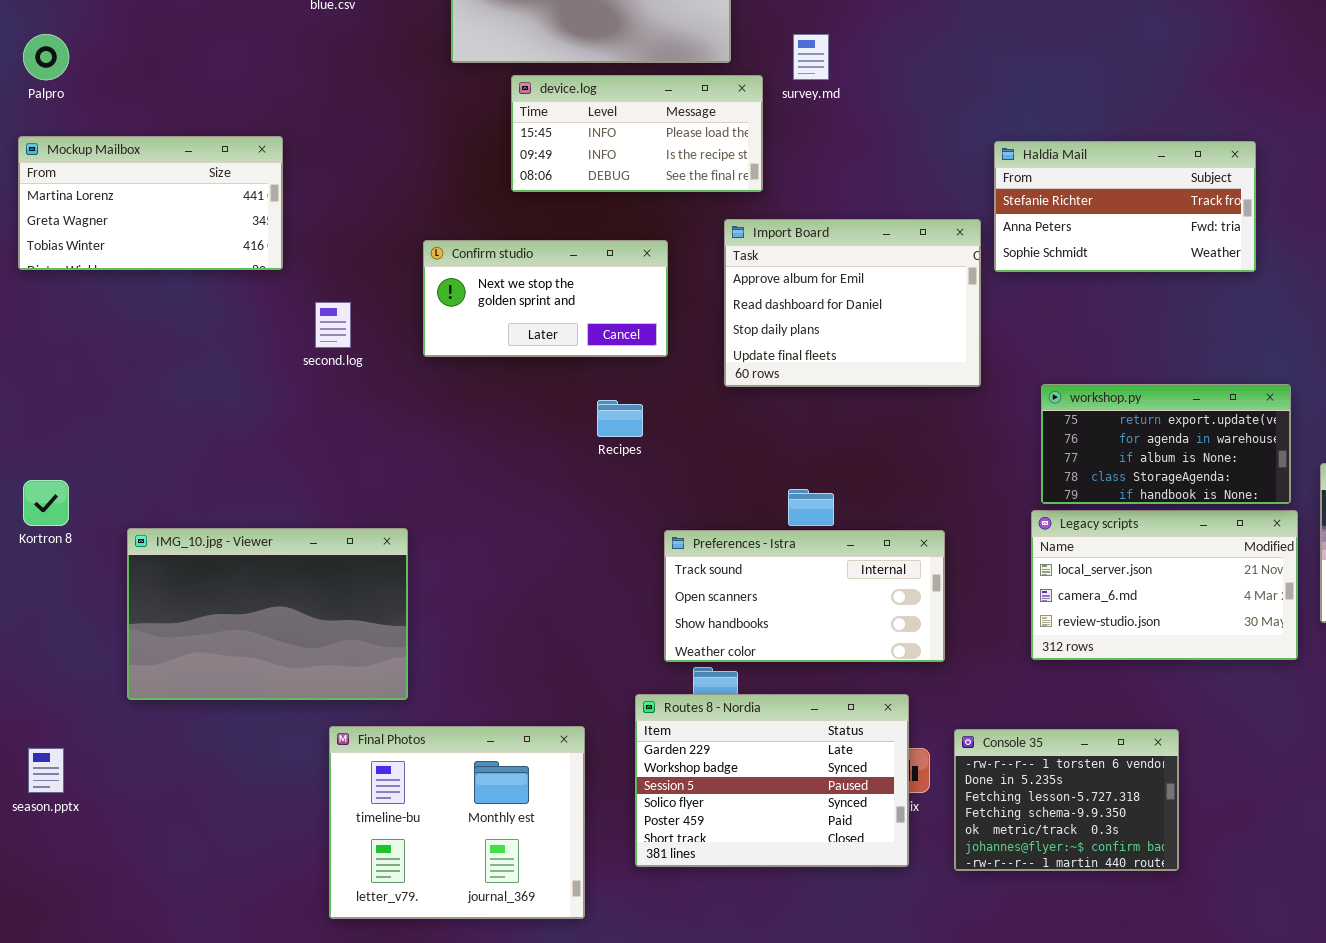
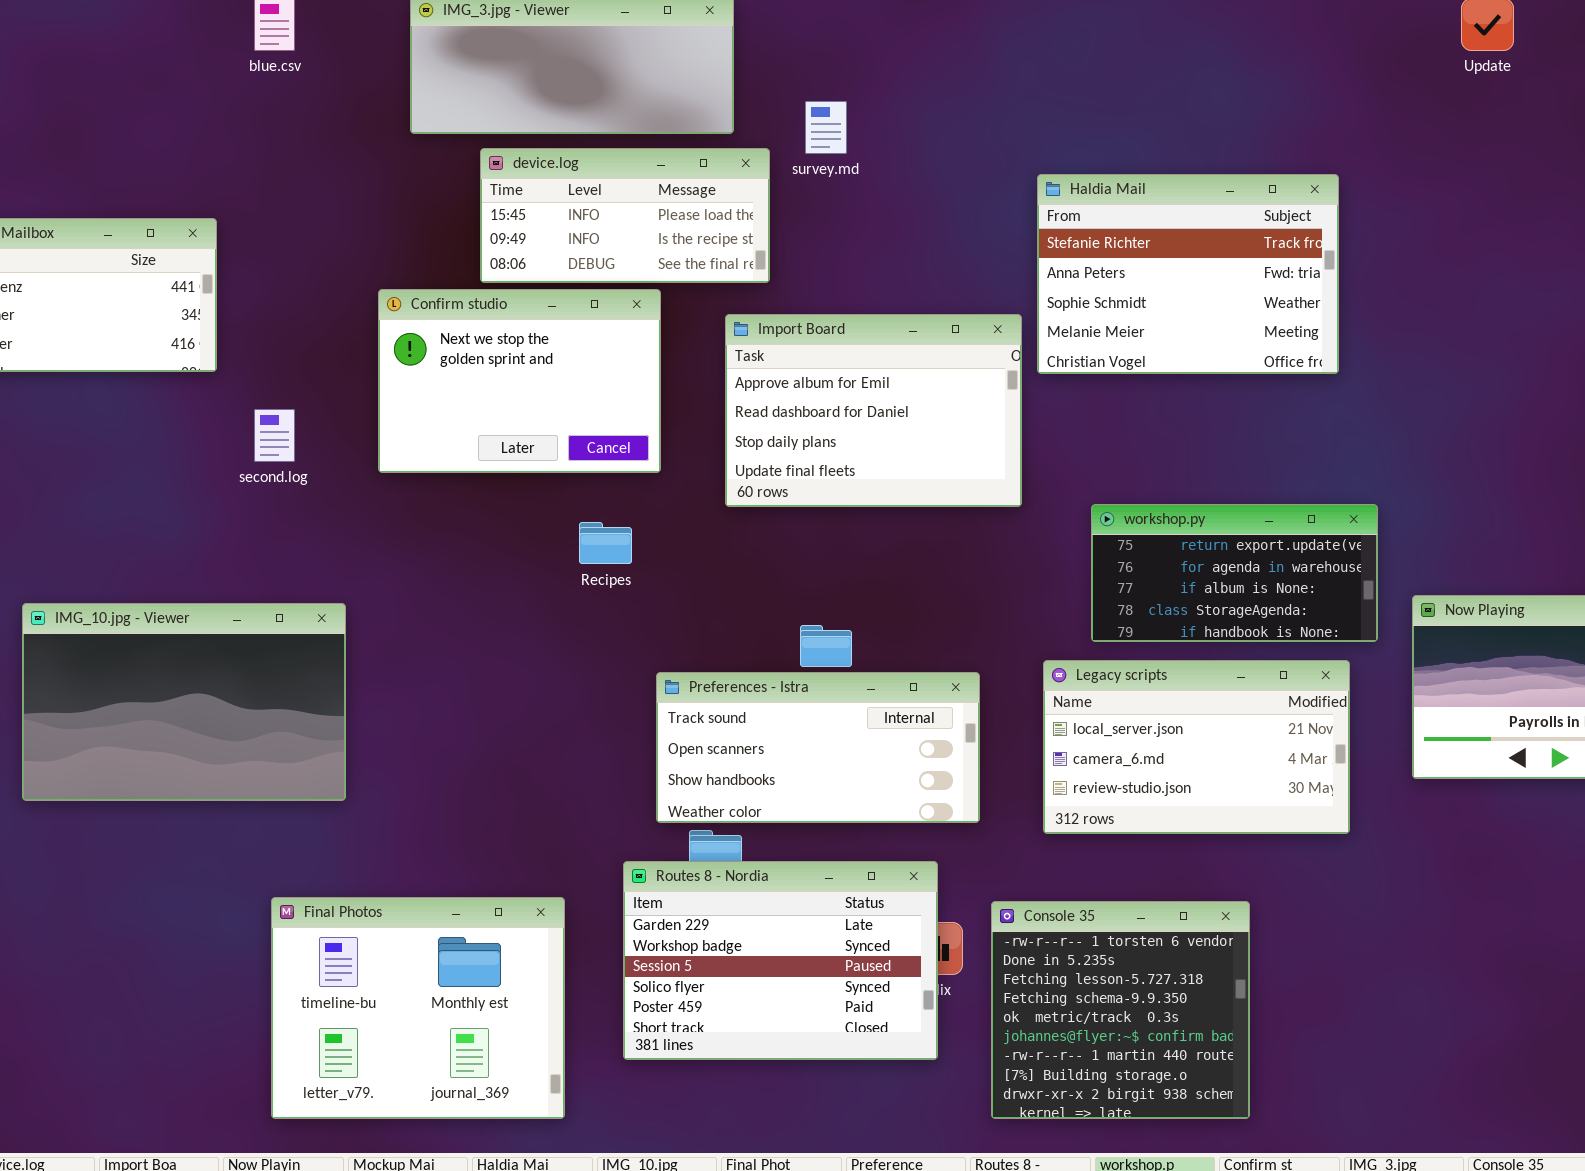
Haldia Mail: [994,141,1256,272] -> [1037,174,1339,374], resized
Confirm studio: [423,240,668,357] -> [378,289,661,473], resized
Legacy scripts: [1031,510,1298,660] -> [1043,660,1350,834], moved
IMG_10.jpg - Viewer: [127,528,408,700] -> [22,603,346,801], moved
Console 35: [954,729,1179,871] -> [991,901,1250,1119], resized

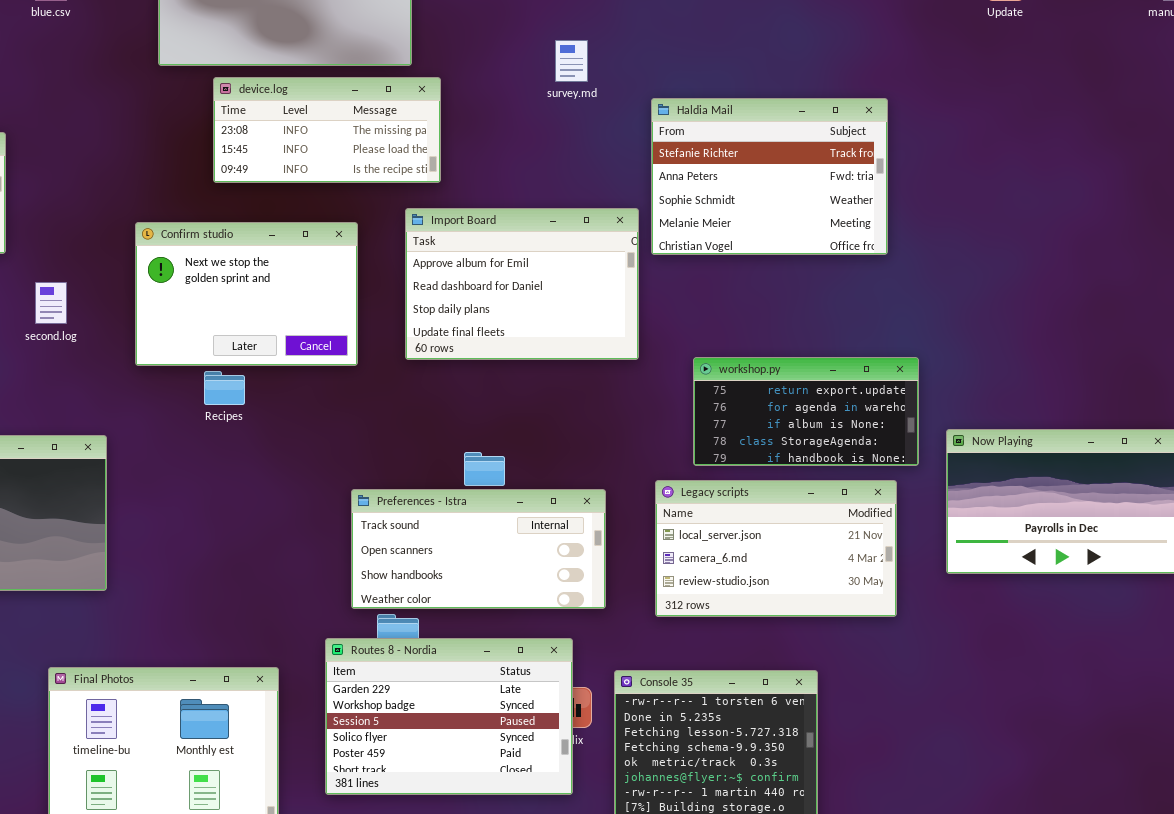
survey.md: [805,101,847,154] -> [555,40,588,82], moved
device.log: [480,148,770,283] -> [213,77,441,183], scrolled up 1 row
Confirm studio: [378,289,661,473] -> [135,222,358,366], moved
Recipes: [579,522,632,564] -> [204,371,245,405], moved

